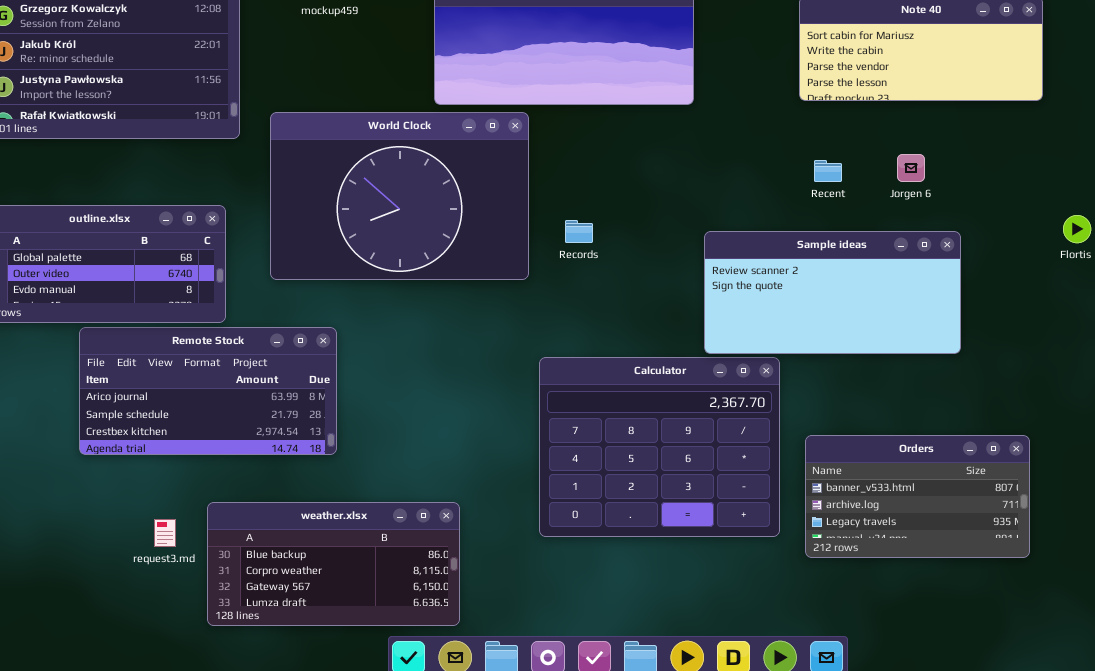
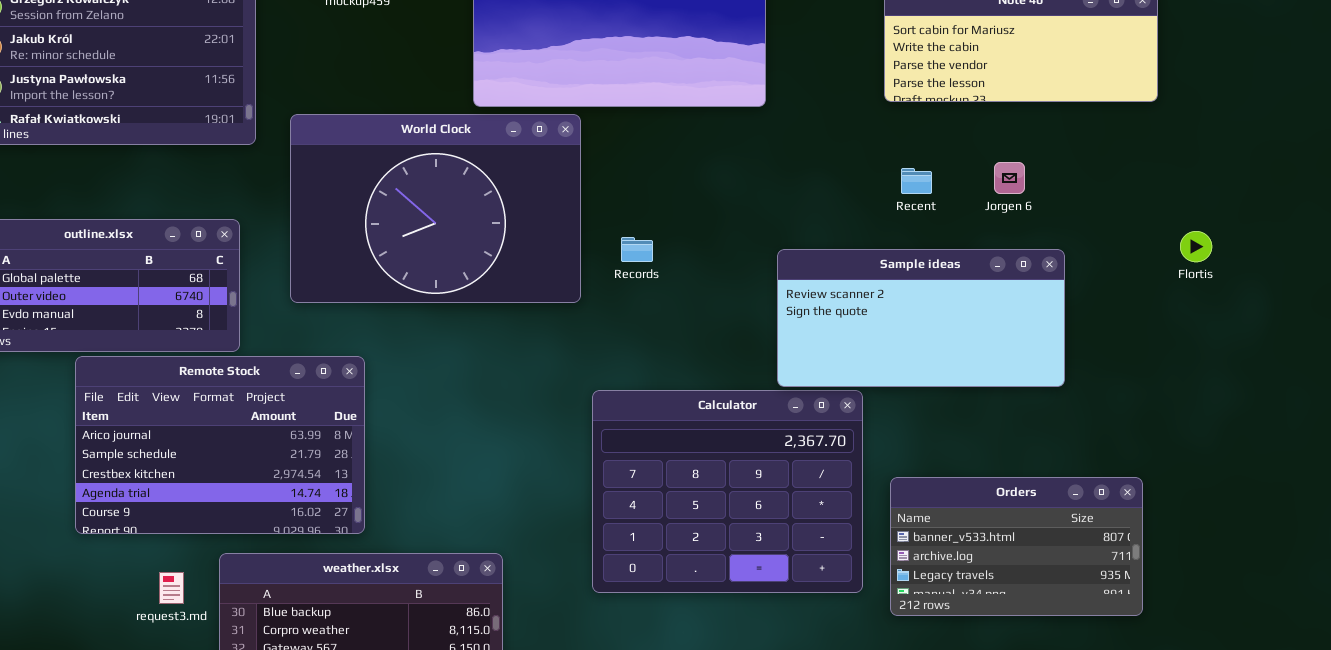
Remote Stock: [79,327,337,455] -> [75,356,365,534], resized

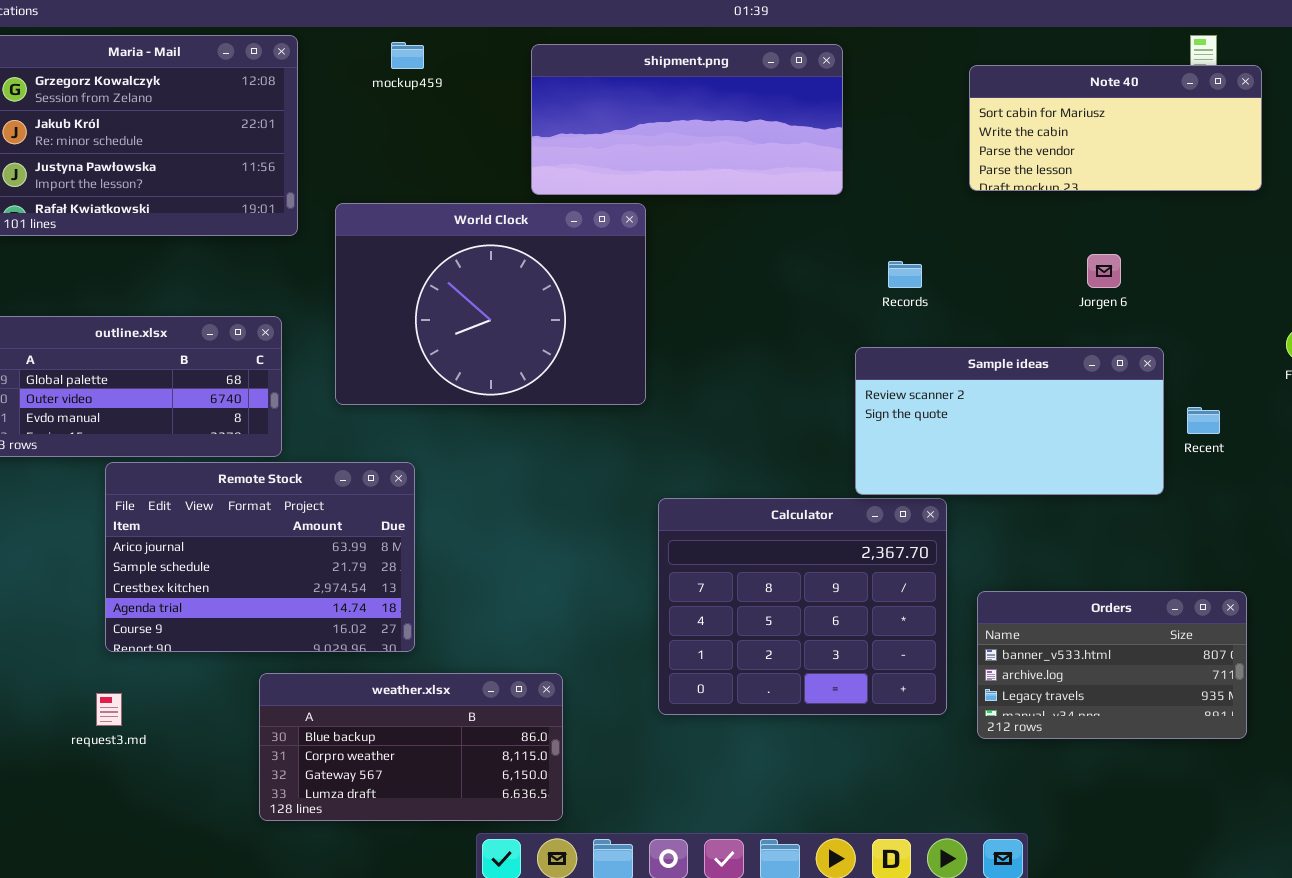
Recent: [901,168,932,194] -> [1187,407,1220,434], moved
Records: [621,237,653,262] -> [888,261,922,288], moved
request3.md: [159,572,184,604] -> [96,693,122,726], moved

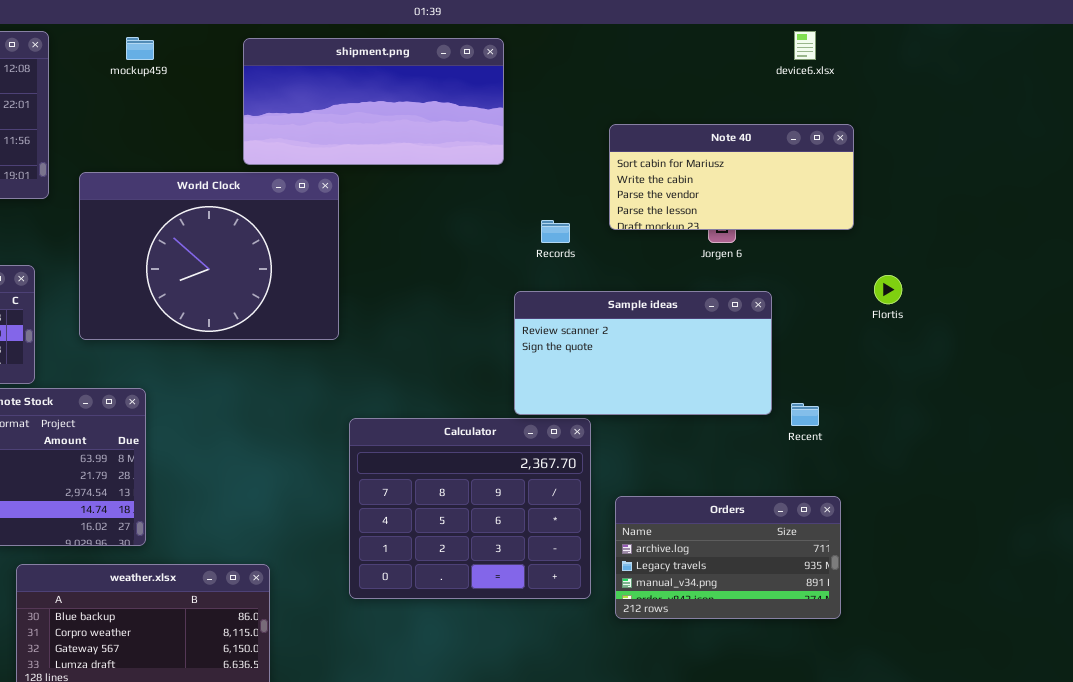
Note 40: [969,65,1262,191] -> [609,124,854,230], moved
Recent: [1187,407,1220,434] -> [791,403,819,426], moved
Orders: [977,591,1247,739] -> [615,496,841,619], scrolled down 1 row

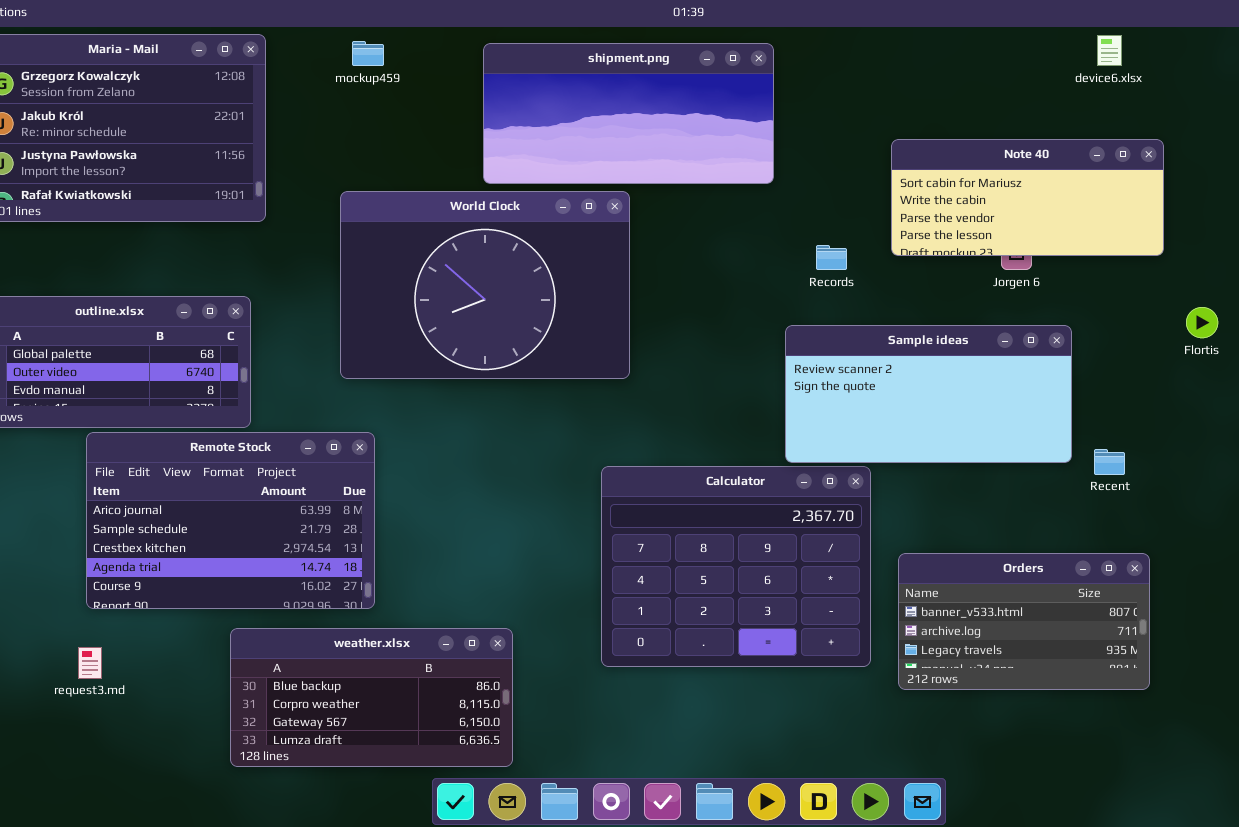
World Clock: [79,172,339,340] -> [340,191,630,379], moved
Orders: [615,496,841,619] -> [898,553,1150,690], scrolled up 1 row

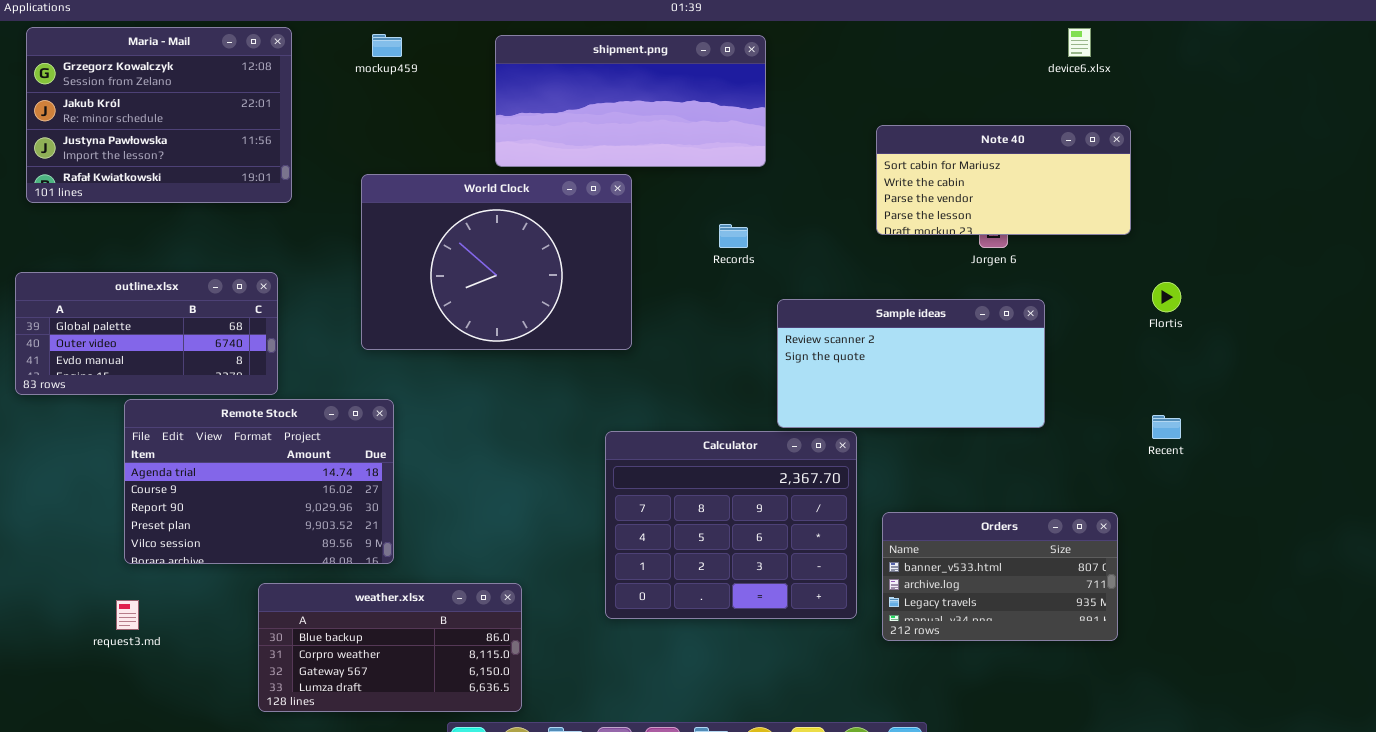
Records: [816,245,847,270] -> [719,224,748,248], moved
Remote Stock: [86,432,375,609] -> [124,399,394,564], scrolled down 3 rows
Recent: [1094,449,1125,475] -> [1152,415,1181,439], moved

